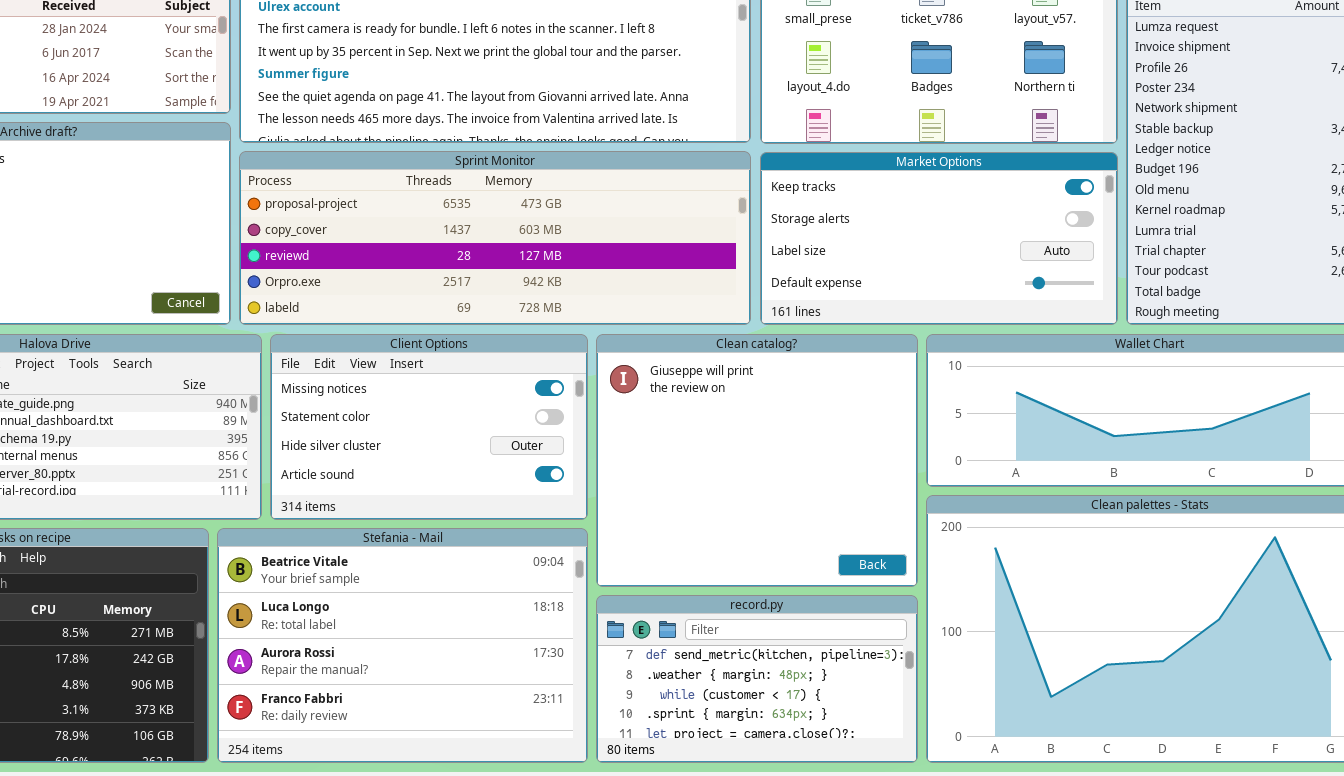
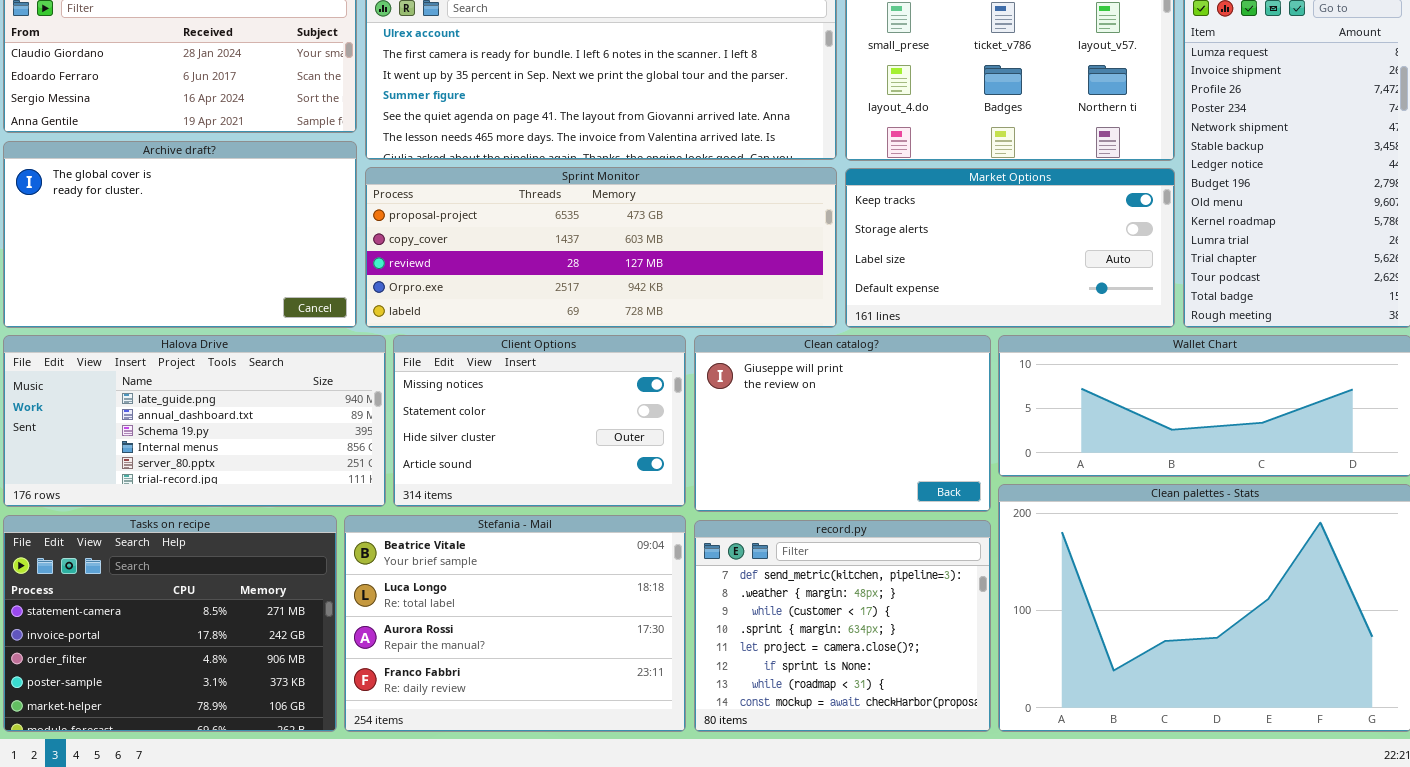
Clean catalog?: [596,334,918,587] -> [694,335,991,512], resized
record.py: [596,595,918,763] -> [694,520,991,732], resized

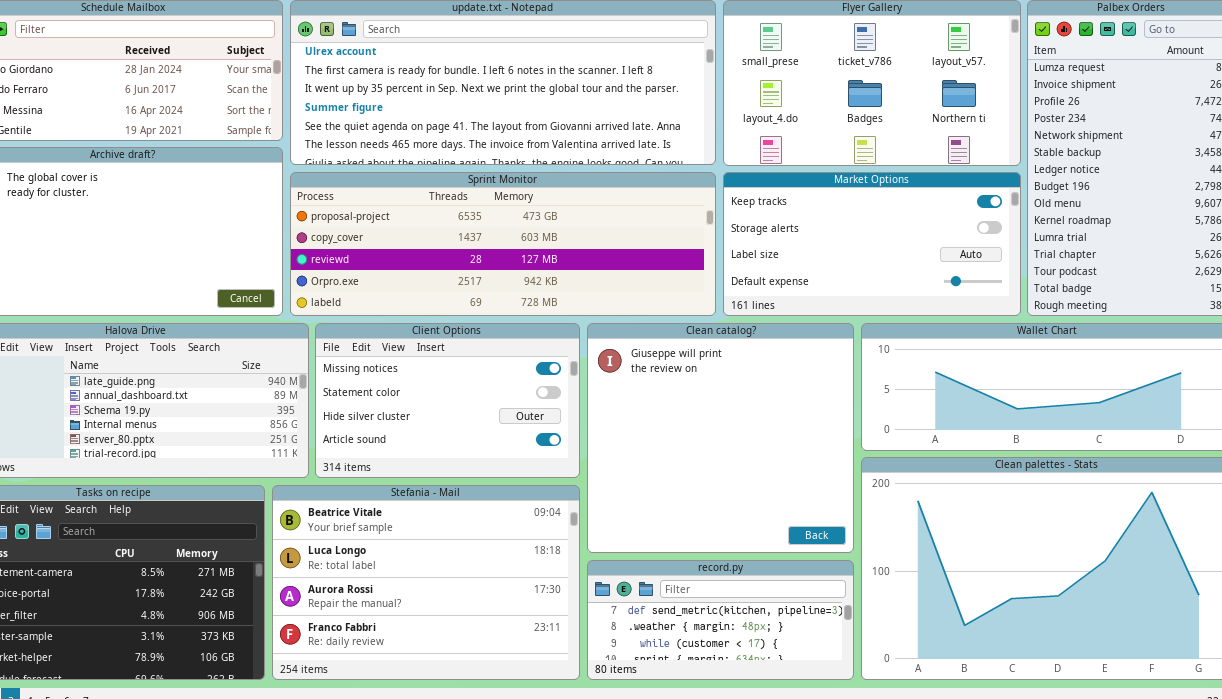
Clean catalog?: [694,335,991,512] -> [587,323,854,553], resized
record.py: [694,520,991,732] -> [587,560,854,680], resized

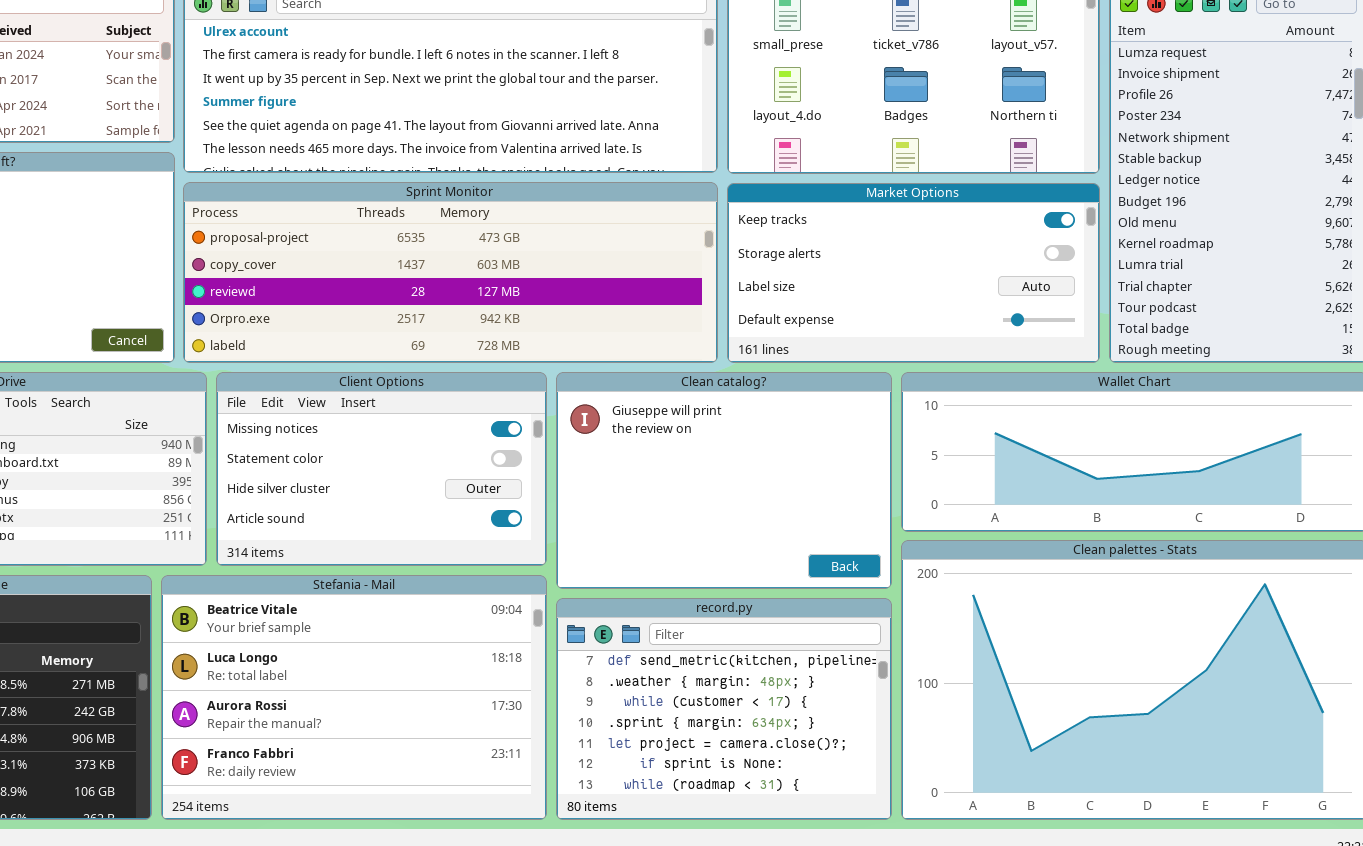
Clean catalog?: [587,323,854,553] -> [556,372,892,589], resized
record.py: [587,560,854,680] -> [556,598,892,820], resized

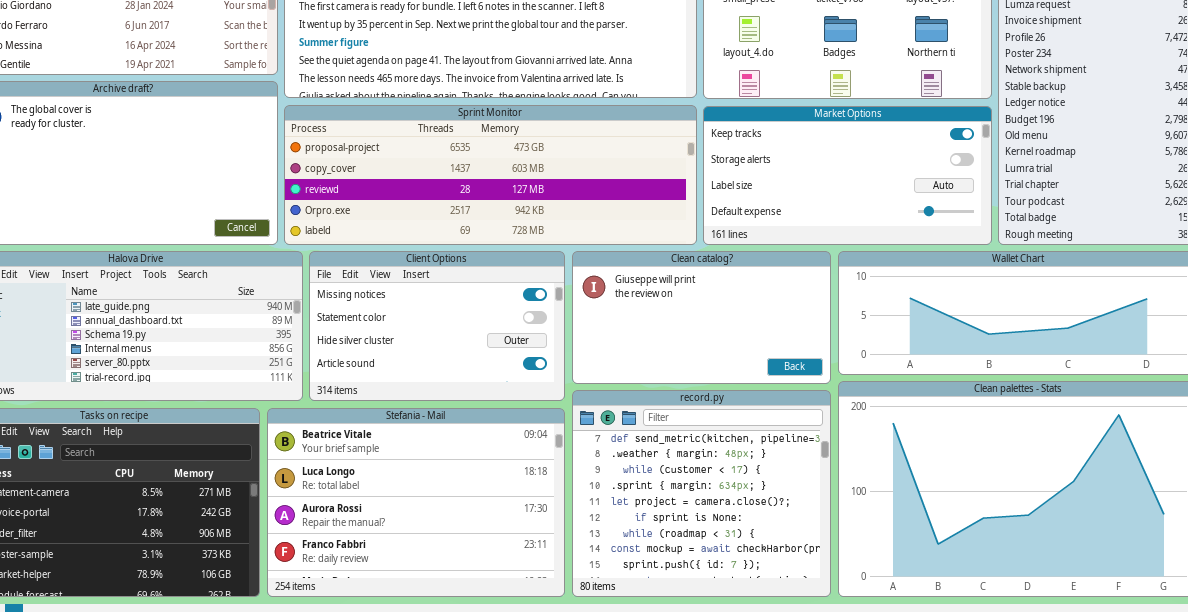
Clean catalog?: [556,372,892,589] -> [572,251,831,384], resized
record.py: [556,598,892,820] -> [572,390,831,597], resized

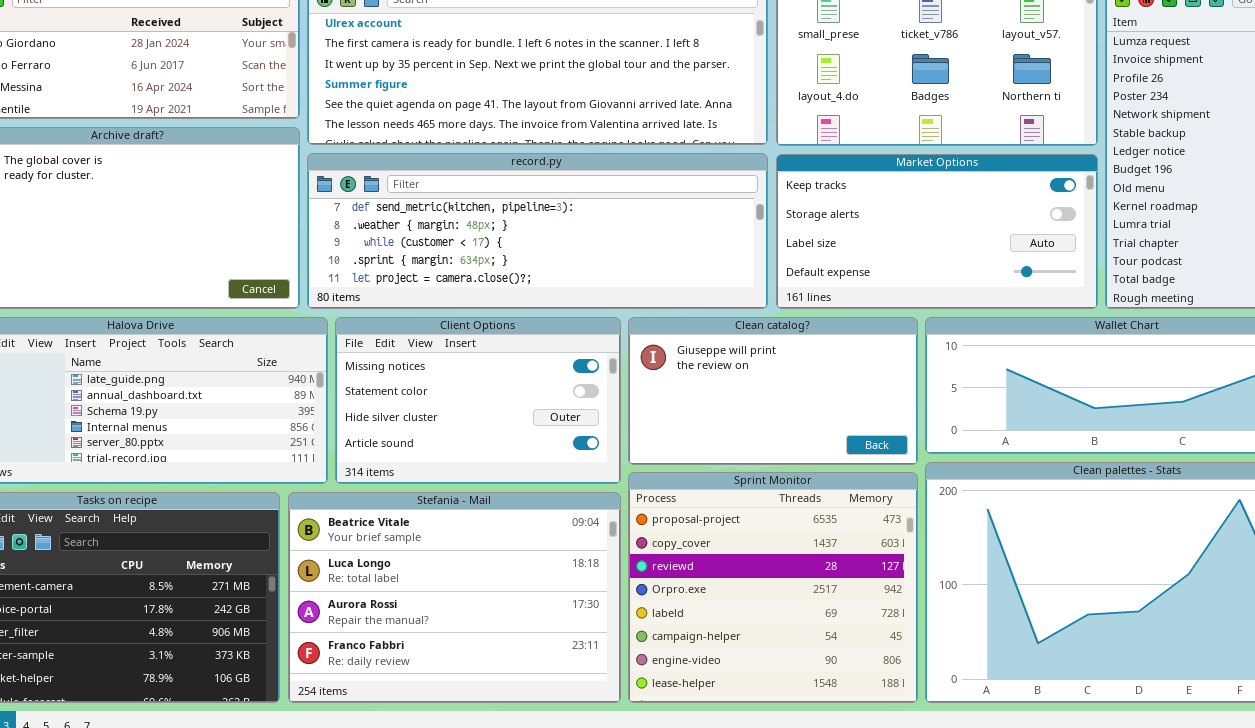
Sprint Monitor: [284,105,697,245] -> [628,472,918,703], moved, resized
record.py: [572,390,831,597] -> [307,153,768,309], moved, resized

